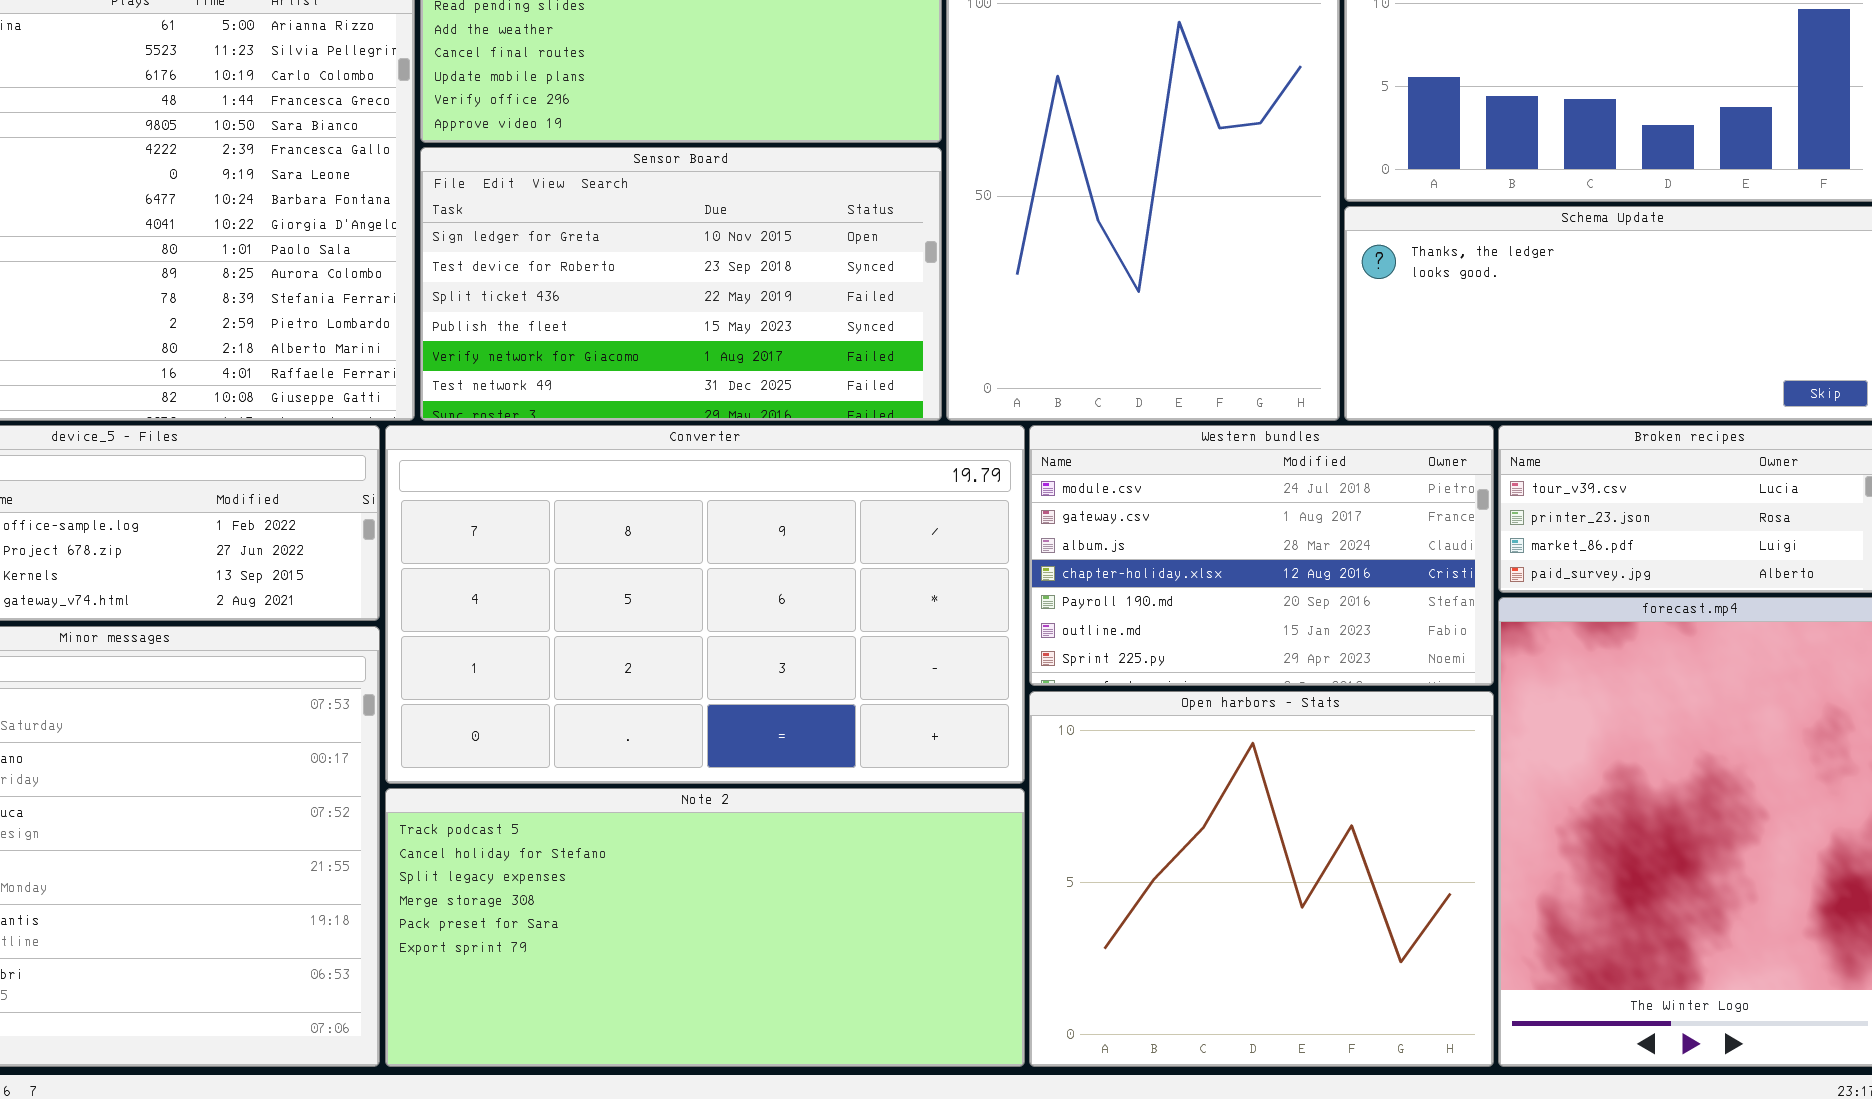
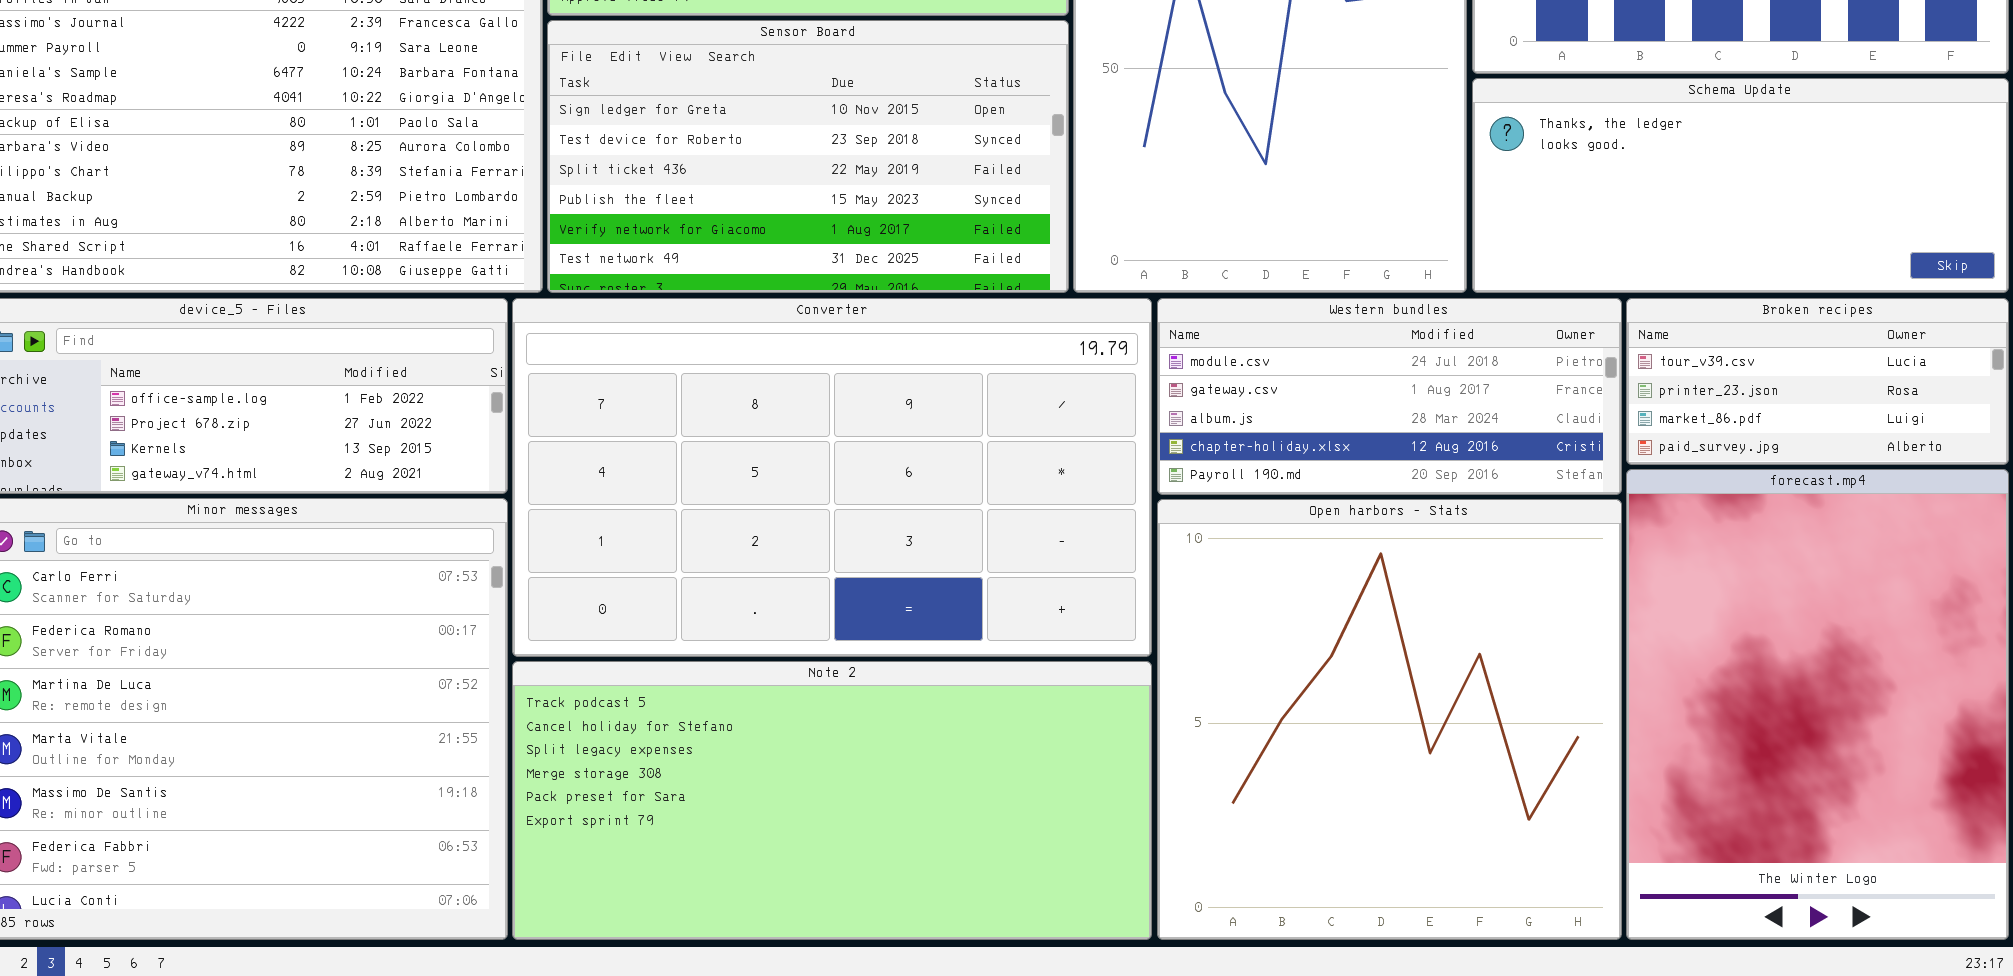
Western bundles: [1029,425,1494,686] -> [1157,298,1622,495], resized
Open harbors - Stats: [1029,691,1494,1067] -> [1157,499,1622,940], resized

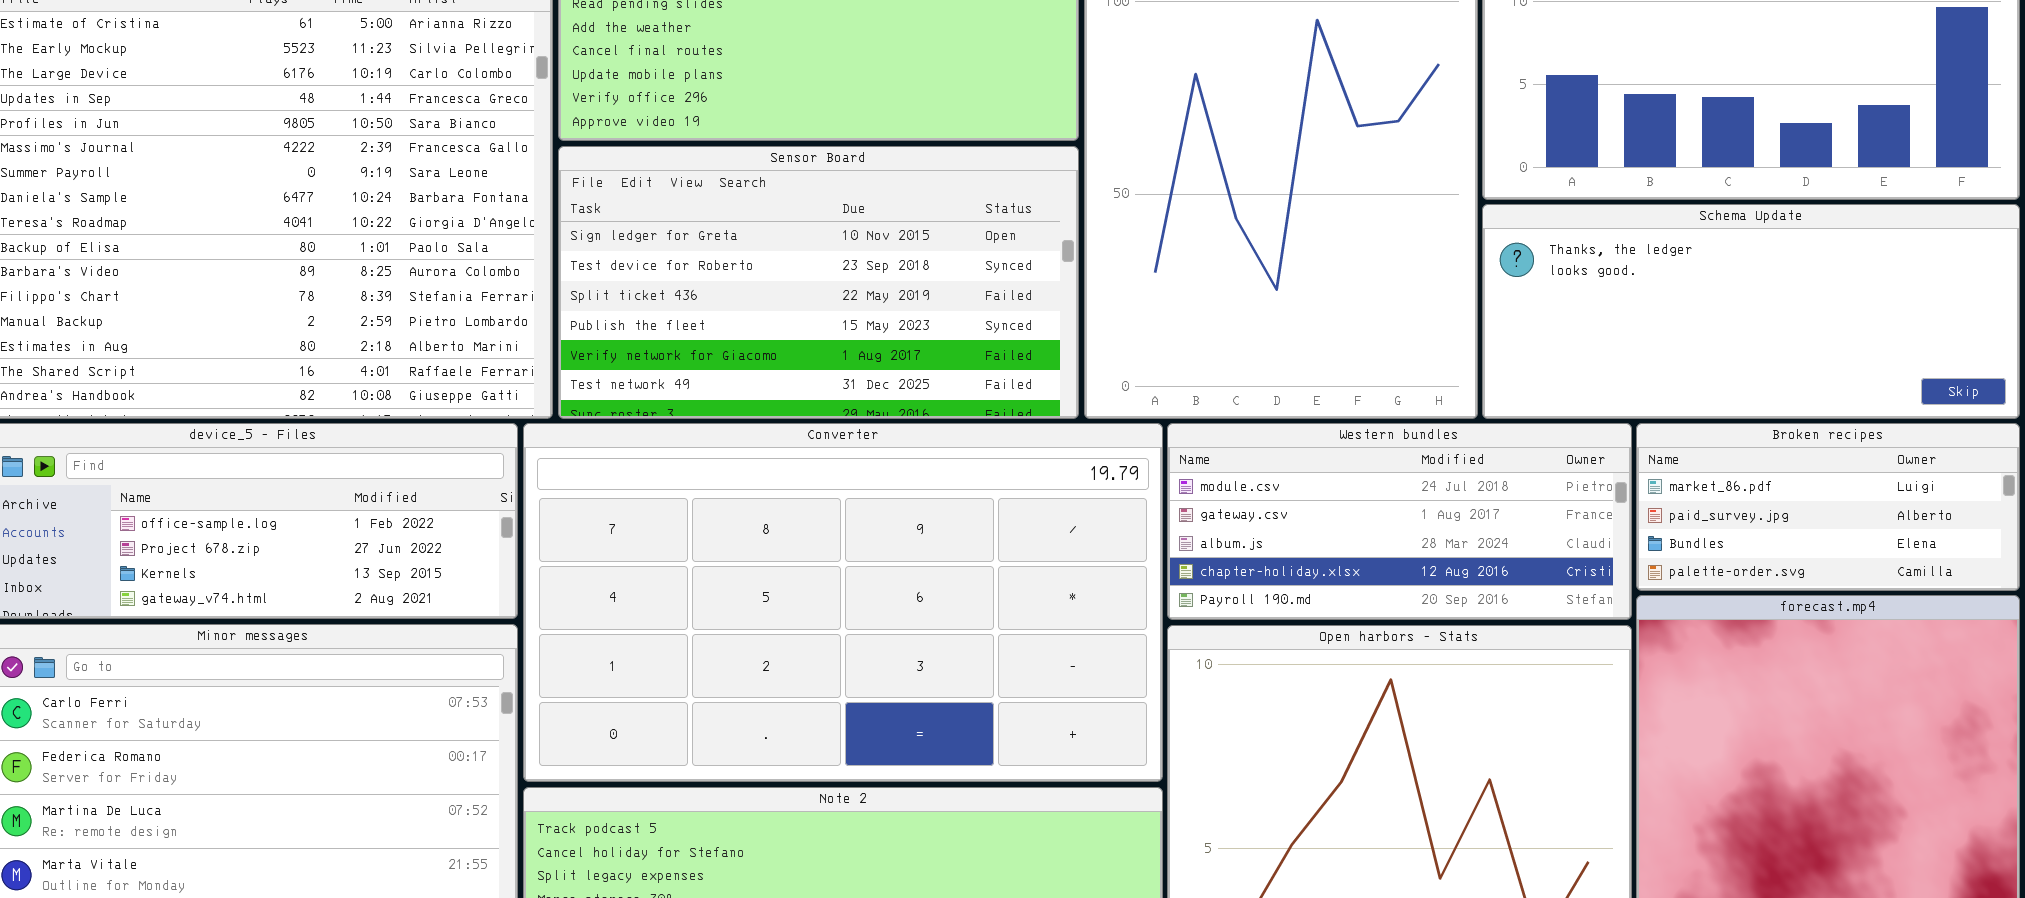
Broken recipes: [1626,298,2009,465] -> [1636,423,2020,591], scrolled down 2 rows

